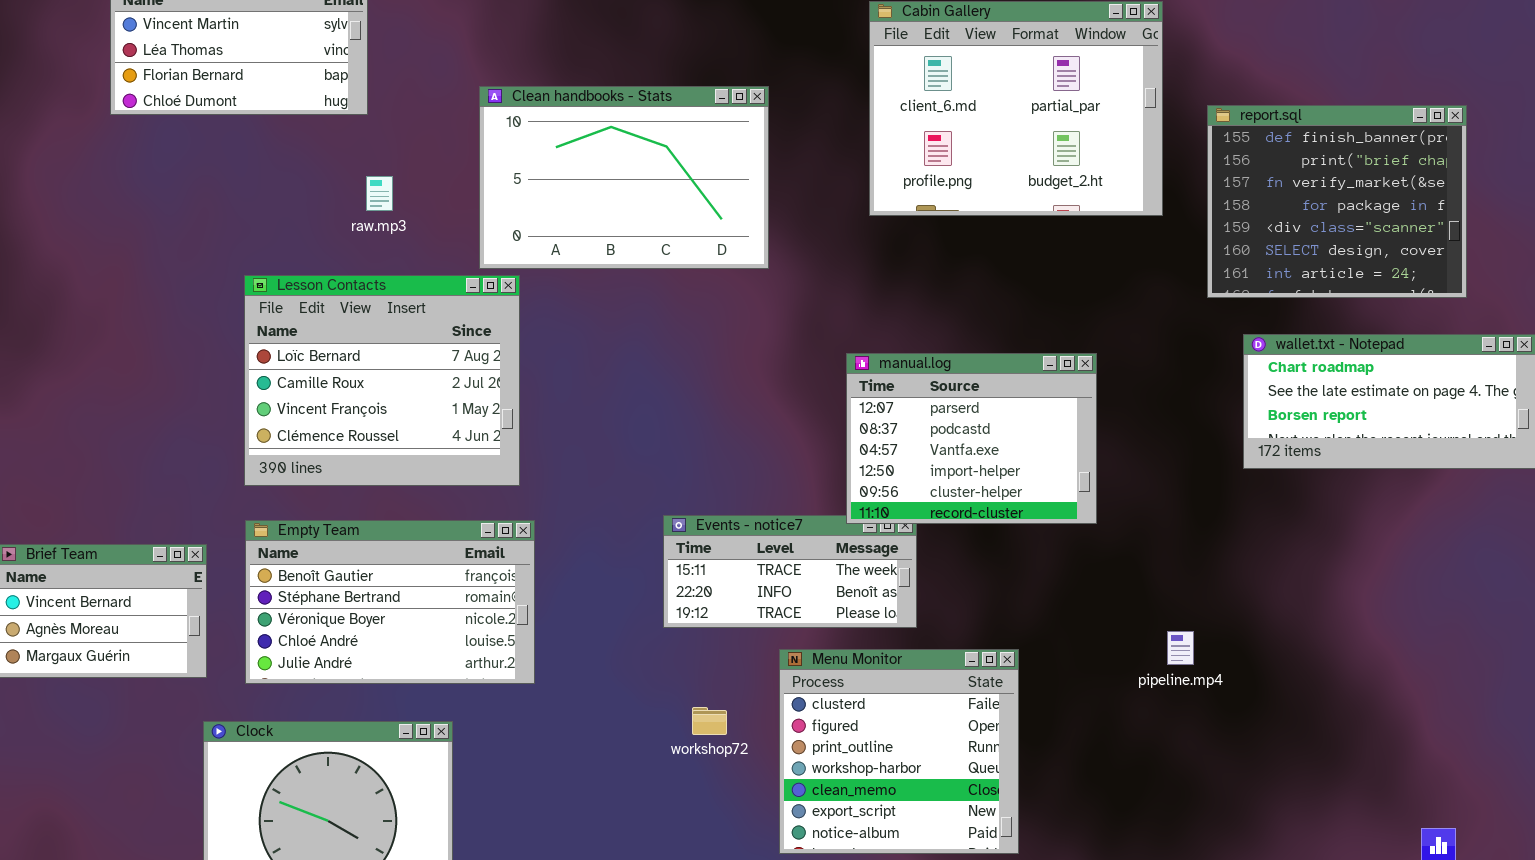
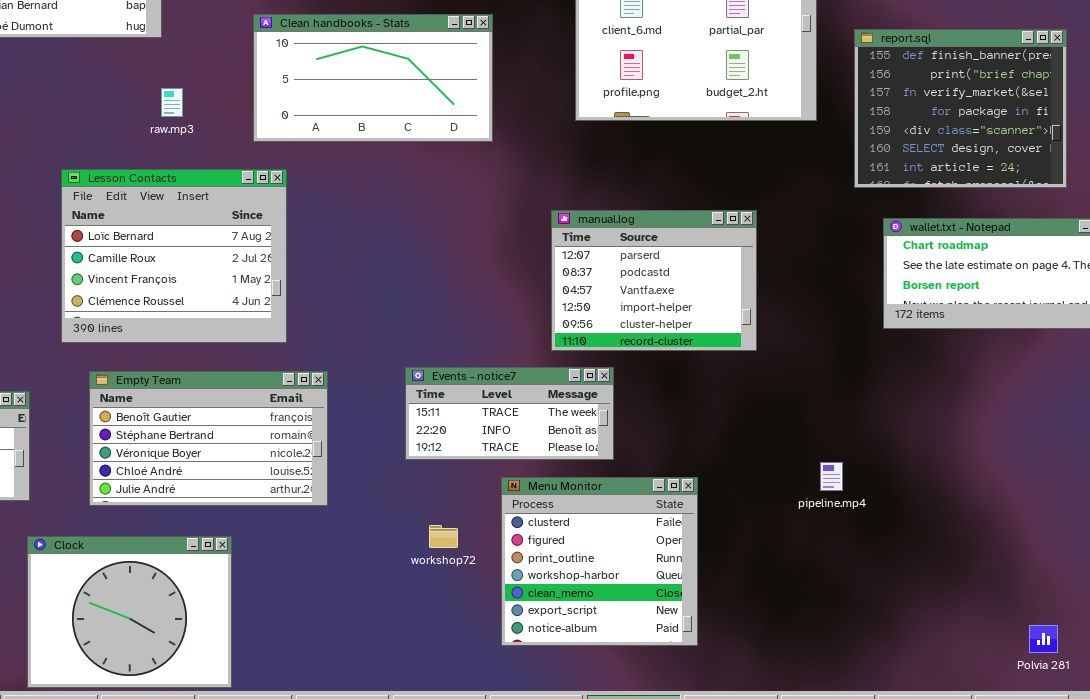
Clean handbooks - Stats: [479,86,769,269] -> [253,14,493,142], resized
manual.log: [846,353,1097,524] -> [551,210,757,351], moved
Empty Team: [245,520,535,684] -> [89,371,328,506], moved

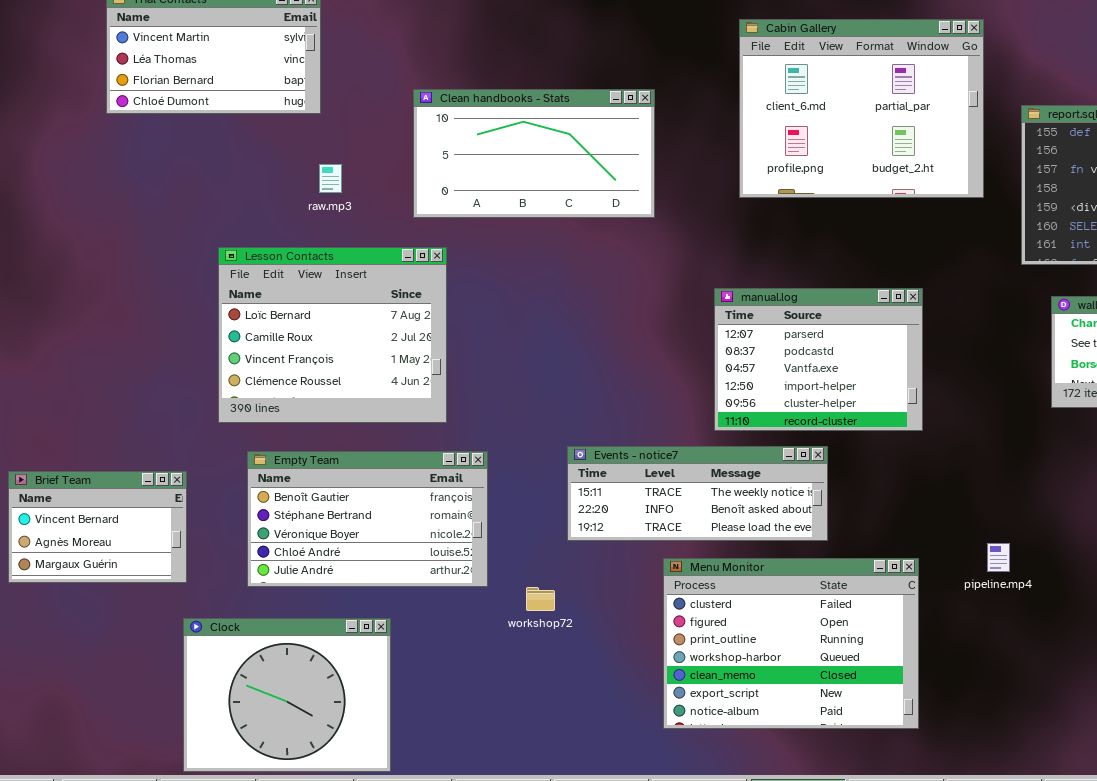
Events - notice7: [405,367,614,460] -> [567,446,828,541], resized
Menu Monitor: [501,477,698,646] -> [663,558,919,729], resized
workshop72: [429,525,458,548] -> [526,587,555,611], moved

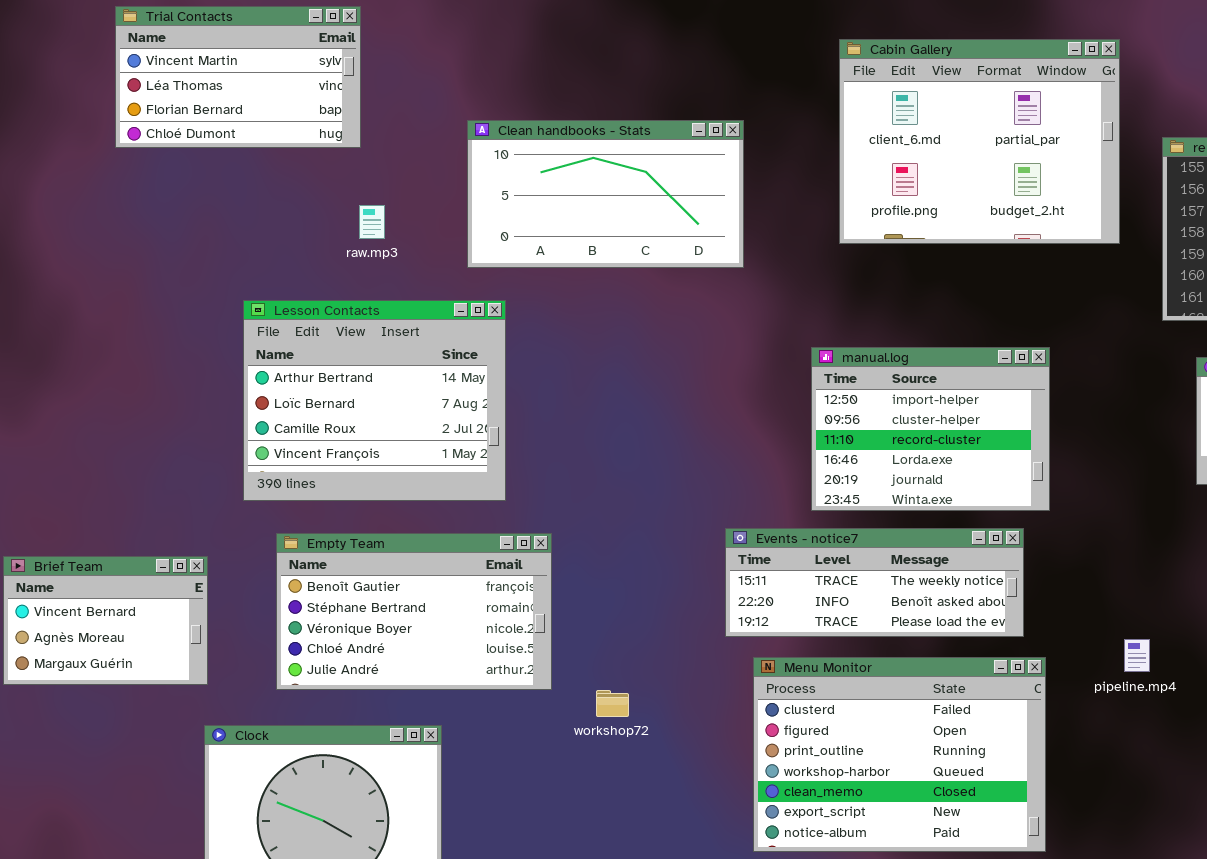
Lesson Contacts: [218,247,447,423] -> [243,300,506,501], scrolled up 1 row
manual.log: [714,288,923,431] -> [811,347,1050,511], scrolled down 3 rows
Events - notice7: [567,446,828,541] -> [725,528,1024,637], moved

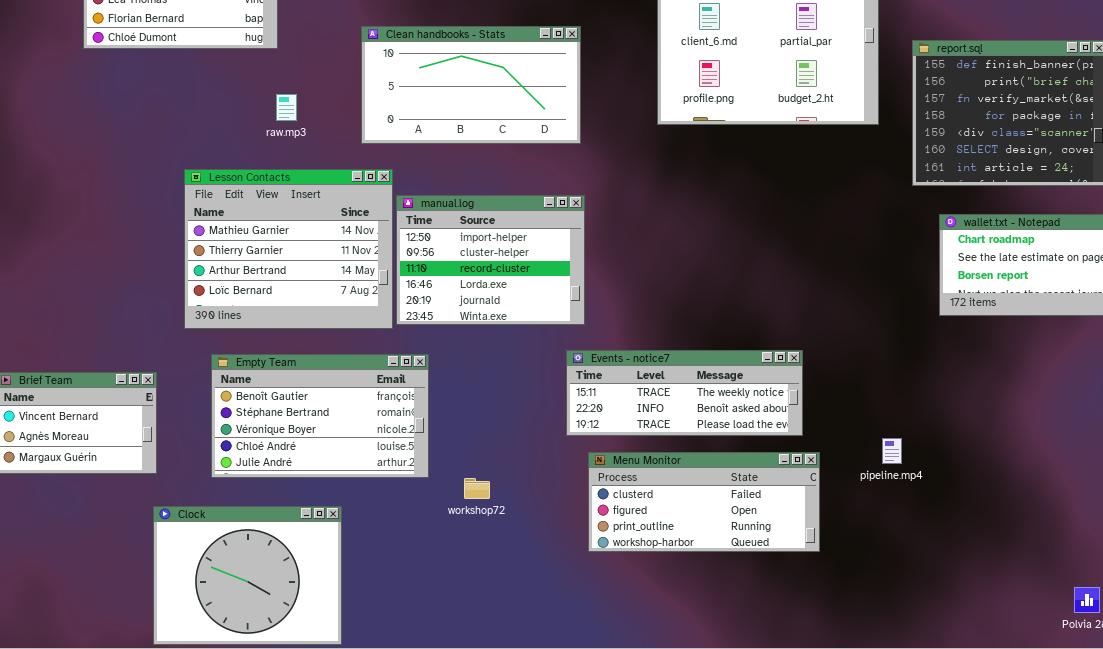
Lesson Contacts: [243,300,506,501] -> [184,169,393,329], scrolled up 2 rows
manual.log: [811,347,1050,511] -> [396,195,585,325], moved
Menu Monitor: [753,657,1046,852] -> [588,452,820,552], resized

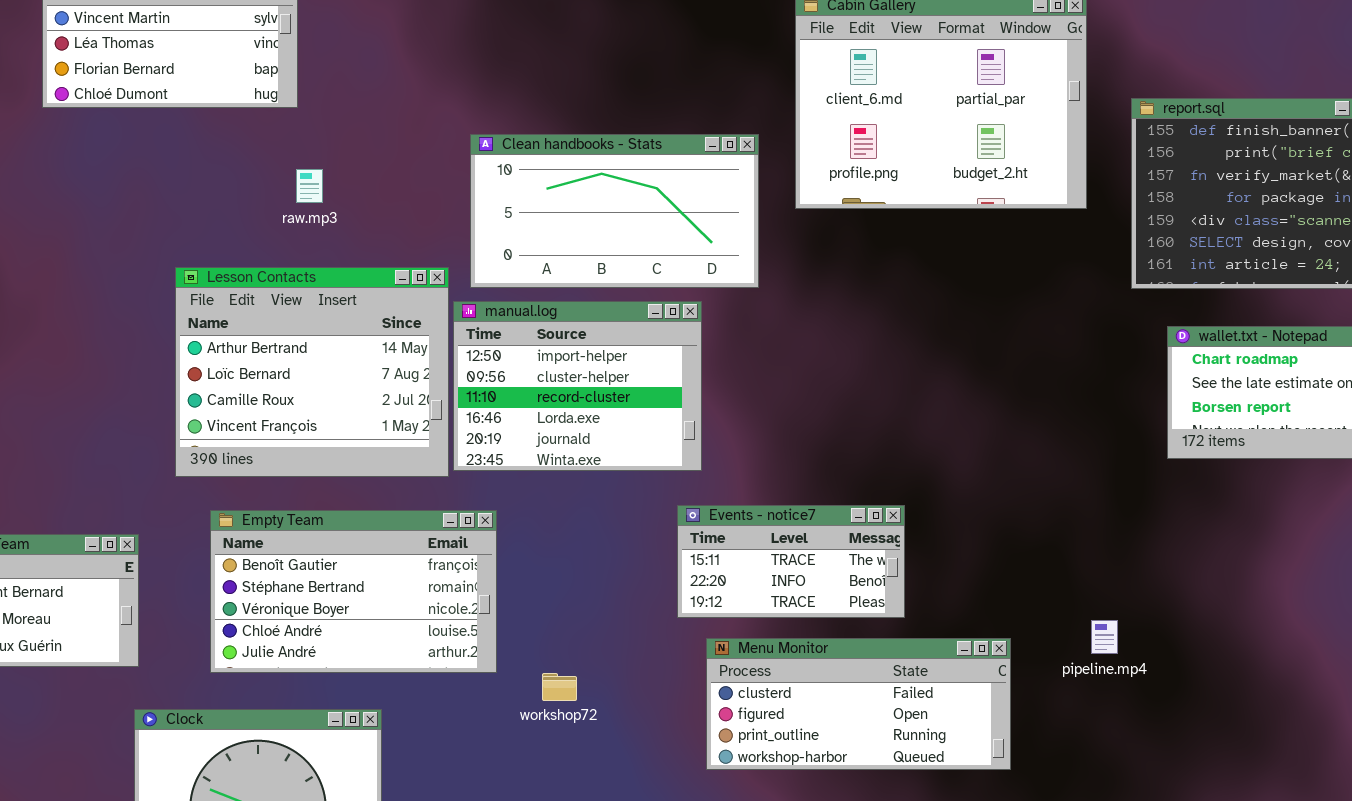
Clean handbooks - Stats: [361,26,581,144] -> [470,134,759,288], moved
Lesson Contacts: [184,169,393,329] -> [175,267,449,477], scrolled down 2 rows
Events - notice7: [566,350,803,436] -> [677,505,905,618], resized

